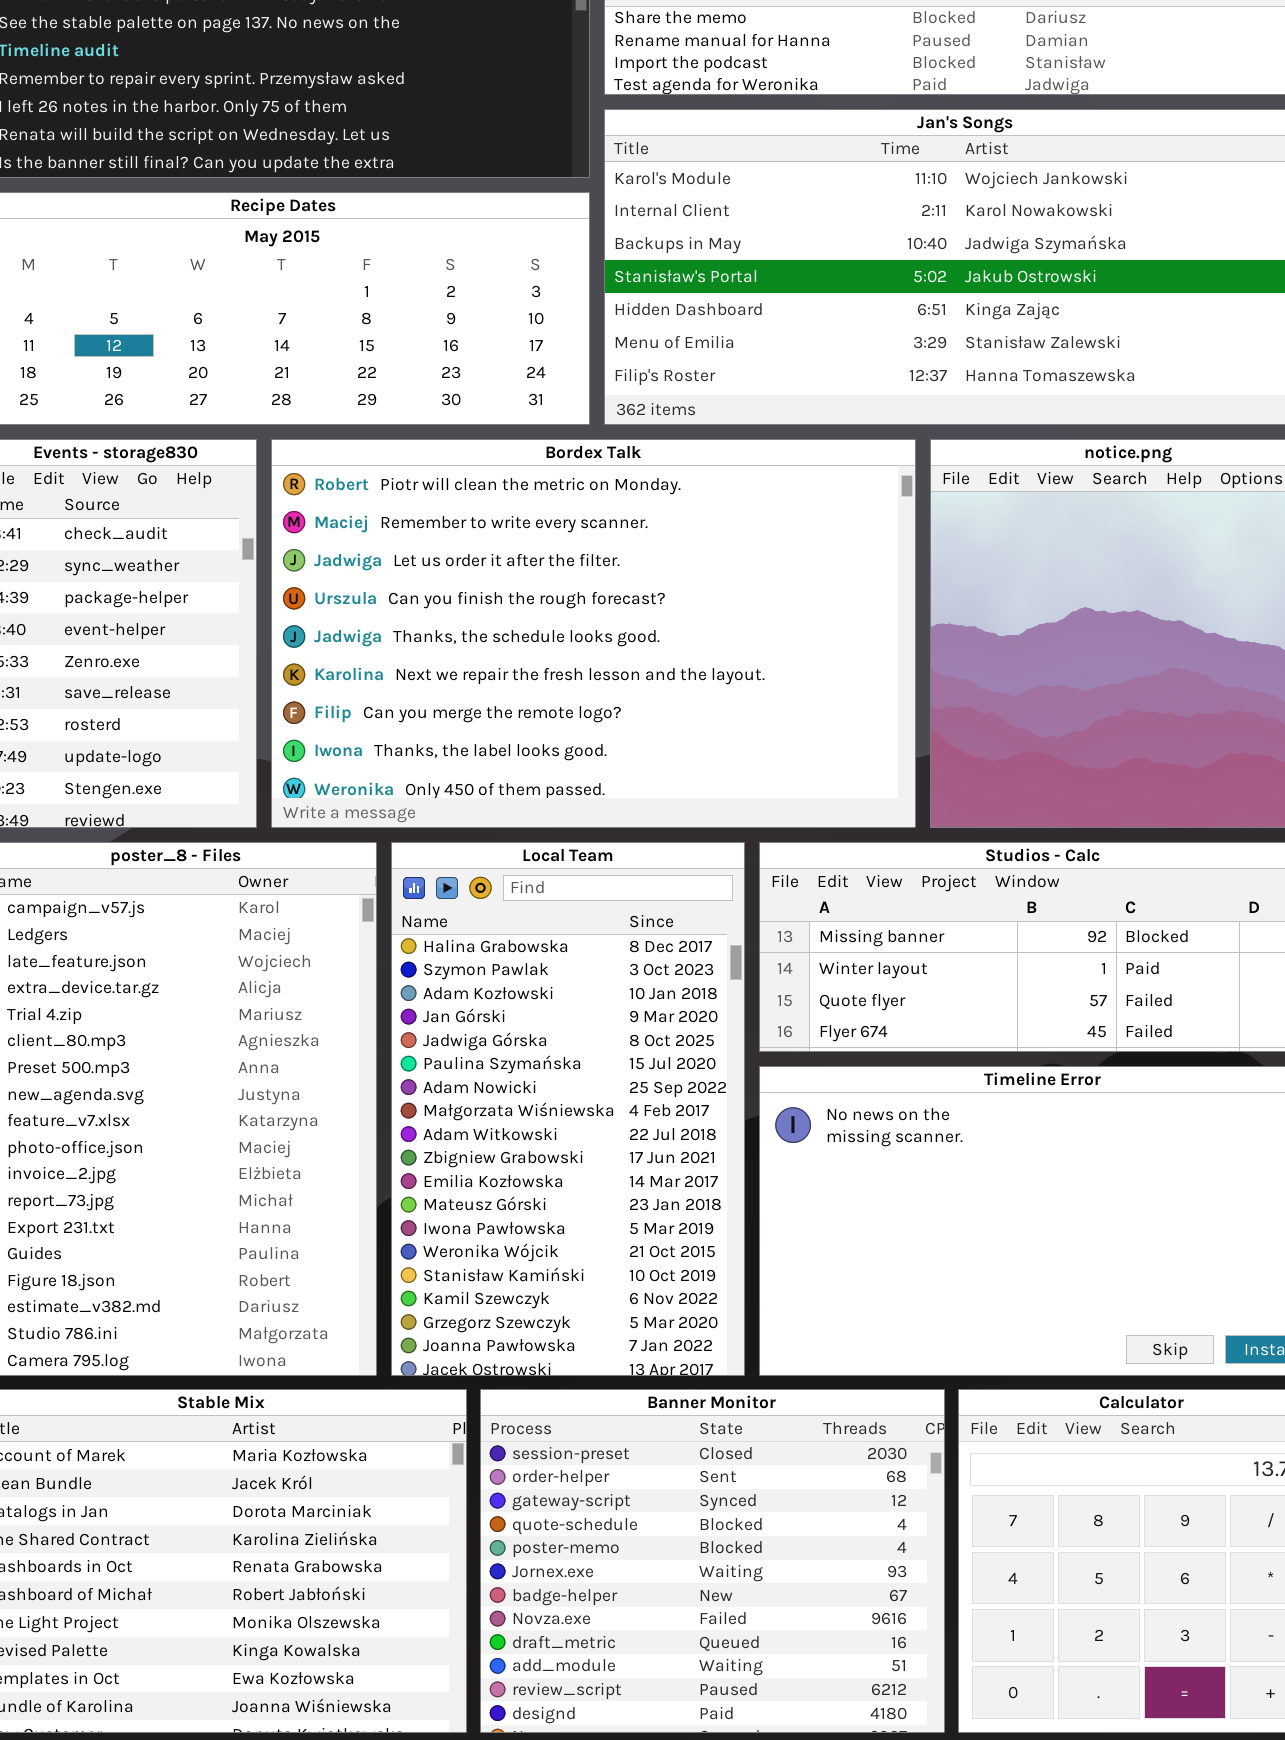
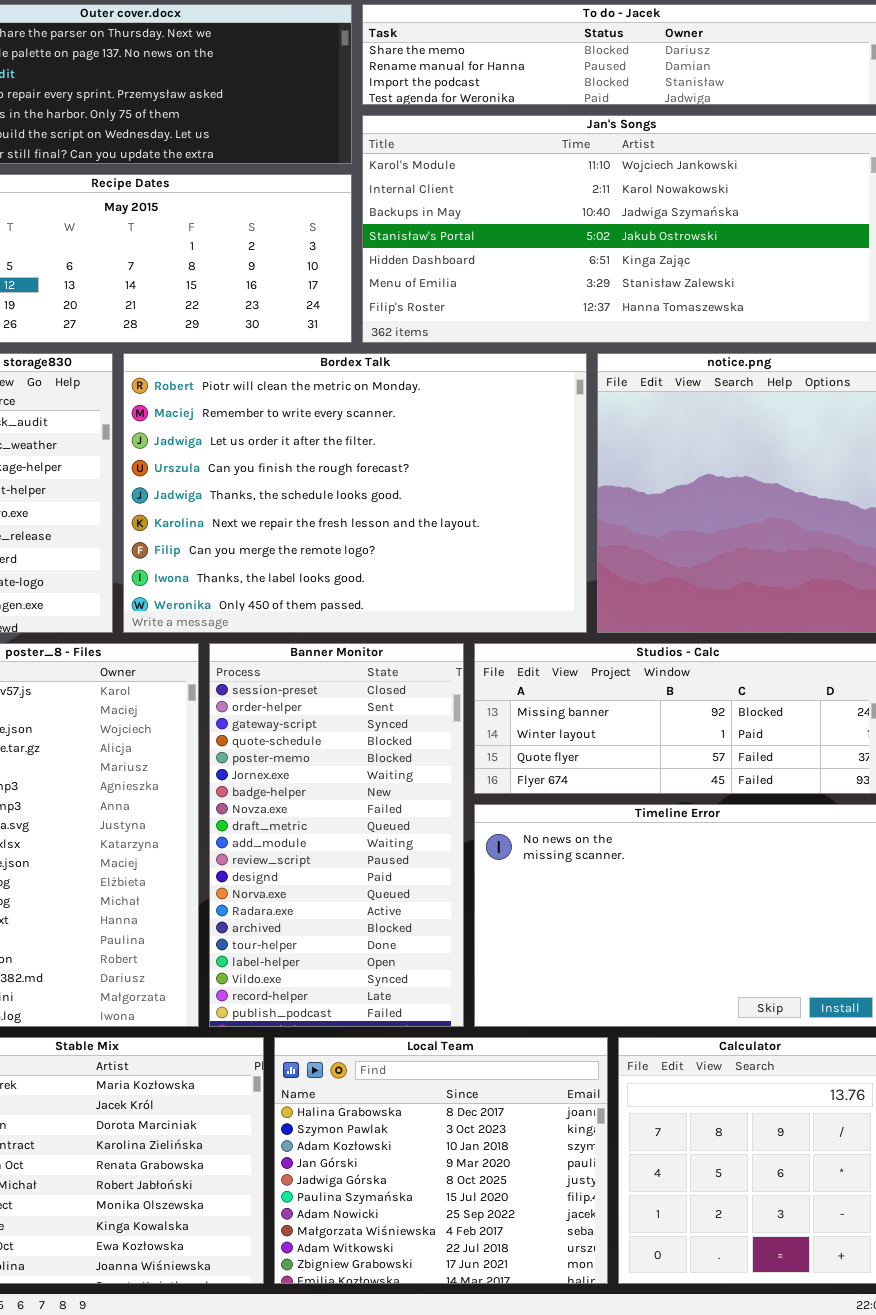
Local Team: [391,842,745,1376] -> [274,1037,608,1284], moved, resized
Banner Monitor: [480,1389,945,1733] -> [209,643,464,1027], moved, resized

